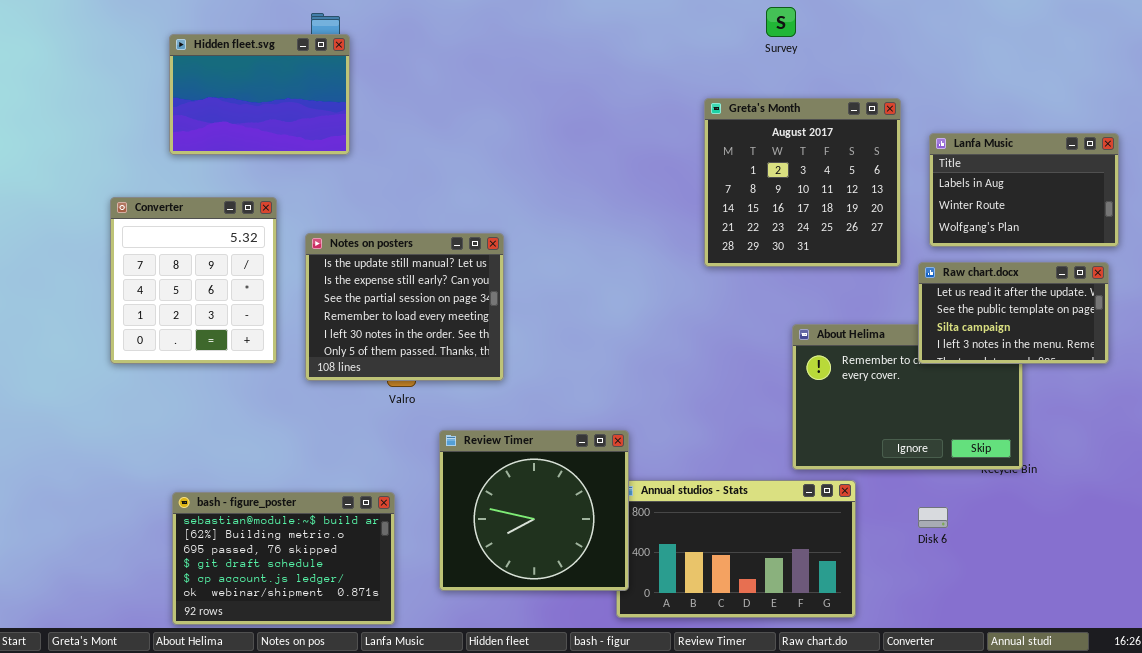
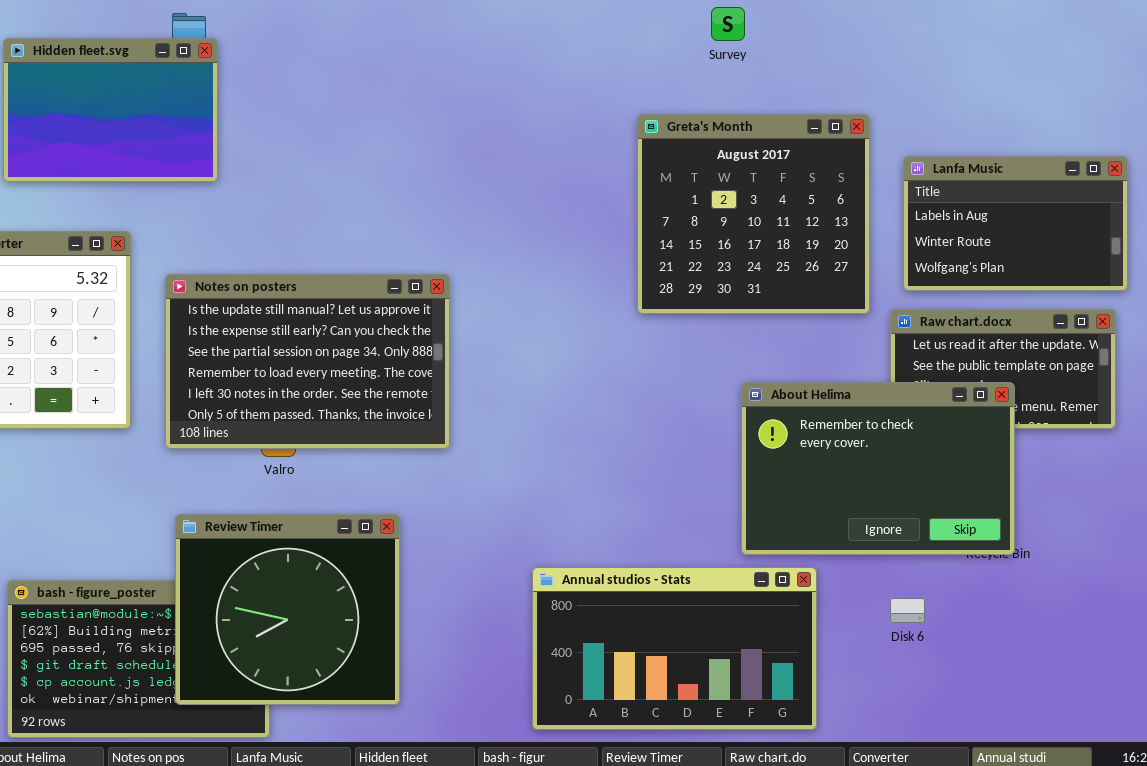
Notes on posters: [305,233,504,381] -> [165,274,450,449], resized
About Helima: [792,324,1023,470] -> [741,382,1015,555], raised
Review Timer: [439,430,629,591] -> [175,514,400,705], moved

